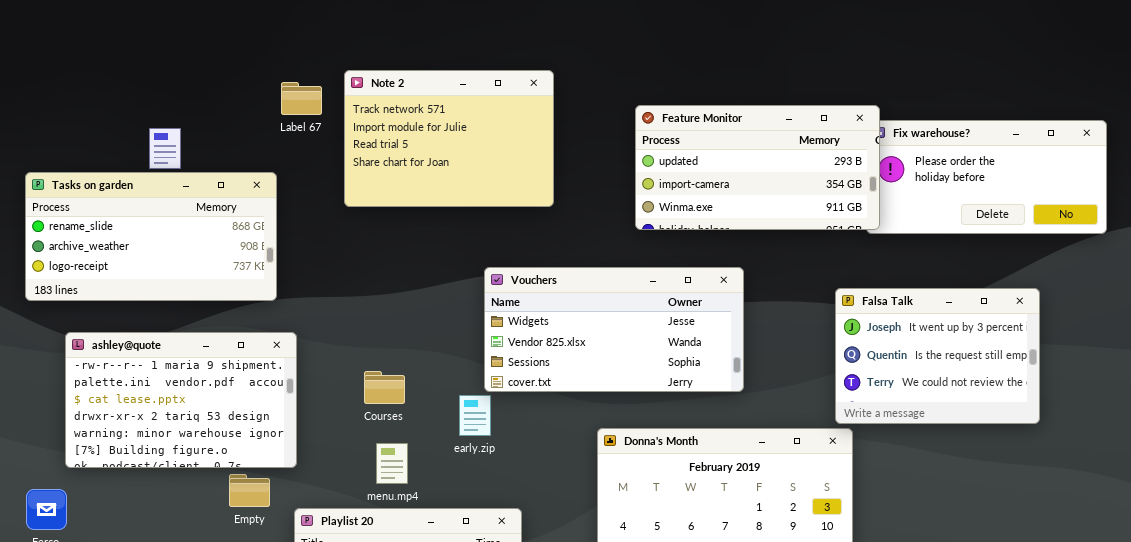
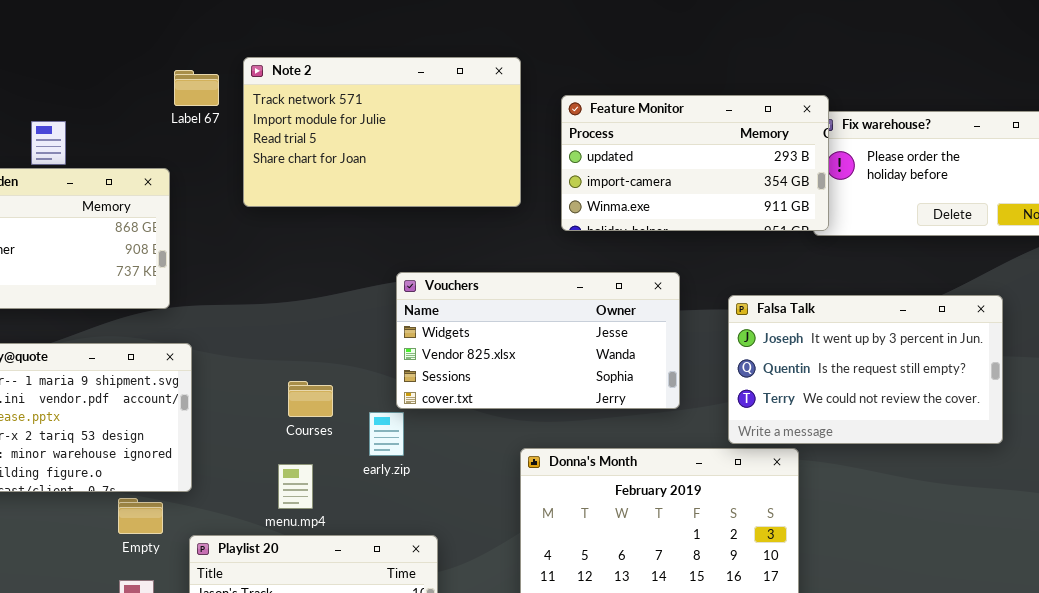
Note 2: [344,70,554,207] -> [243,57,521,207], resized
Falsa Talk: [835,288,1040,424] -> [728,295,1003,444], resized
Courses: [364,371,405,404] -> [288,381,333,417], moved

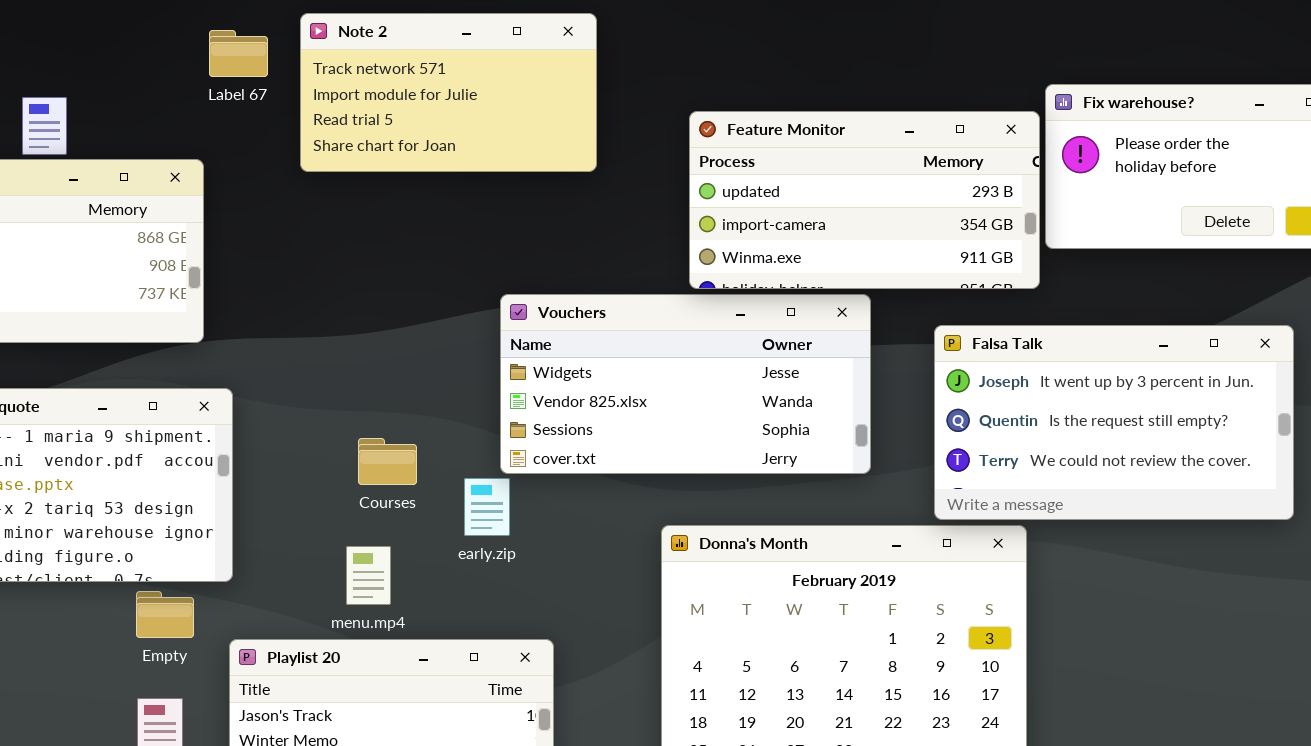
Note 2: [243,57,521,207] -> [300,13,597,172], resized
Feature Monitor: [561,95,829,231] -> [689,111,1040,289], moved

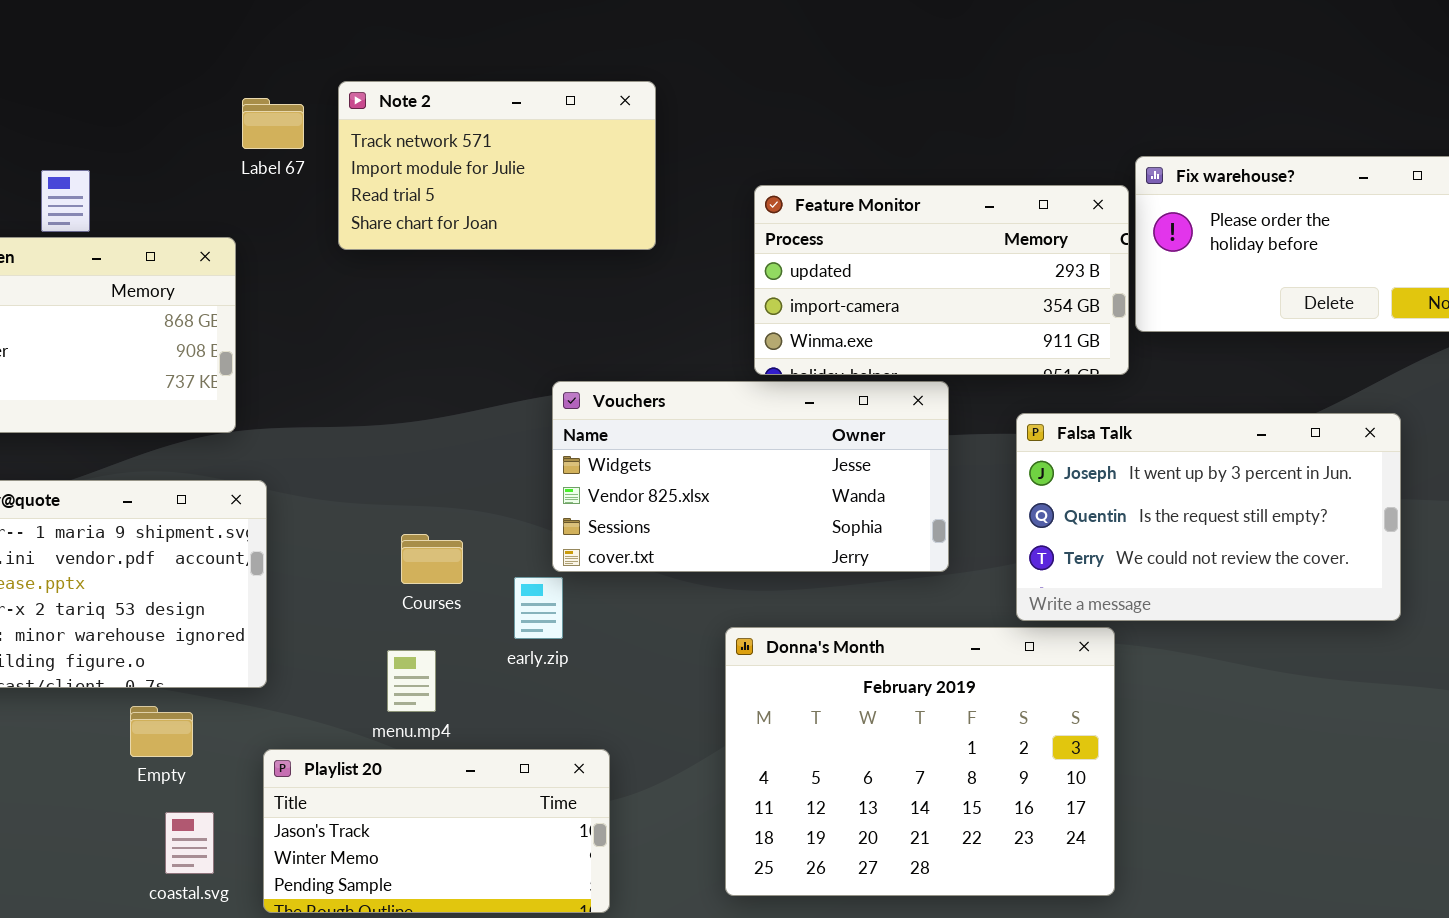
Empty: [136,591,194,638] -> [130,706,193,757], moved

